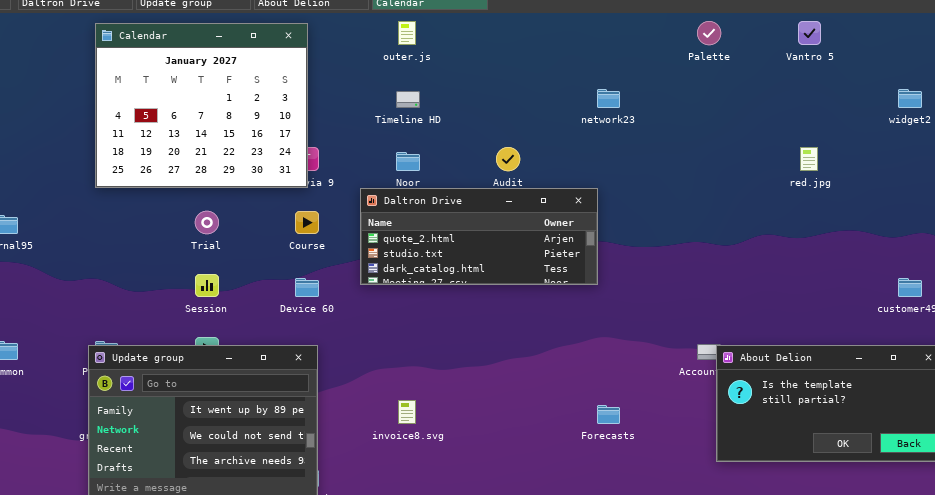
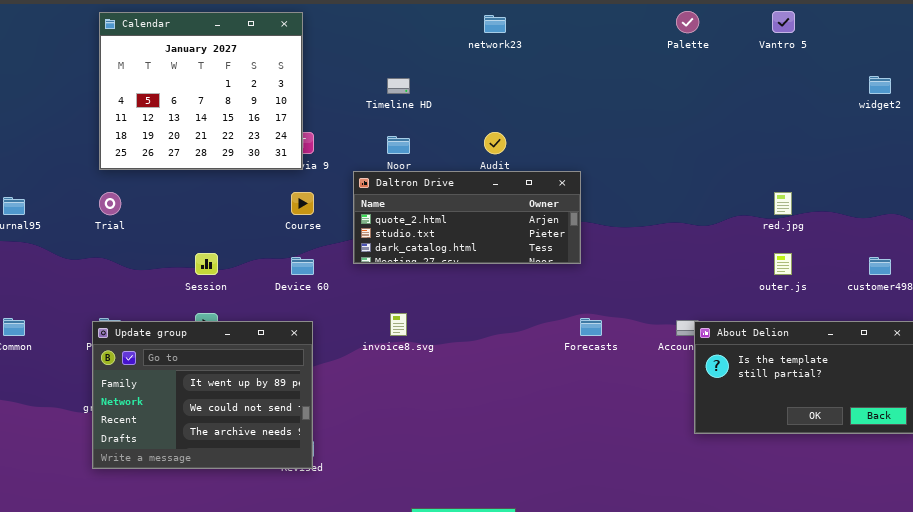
outer.js: [398,21,416,45] -> [774,253,792,275], moved
network23: [597,89,620,108] -> [484,15,506,33], moved
red.jpg: [800,147,818,171] -> [774,192,792,215], moved
Trial: [195,211,219,234] -> [99,192,121,215], moved
invoice8.svg: [398,400,416,424] -> [390,313,407,336], moved
Forecasts: [597,405,620,424] -> [580,318,602,336], moved

